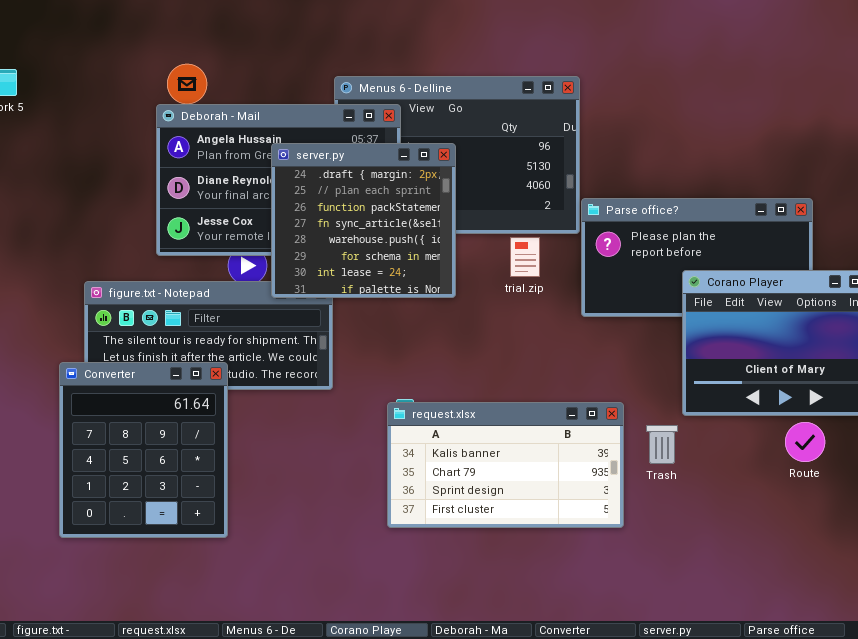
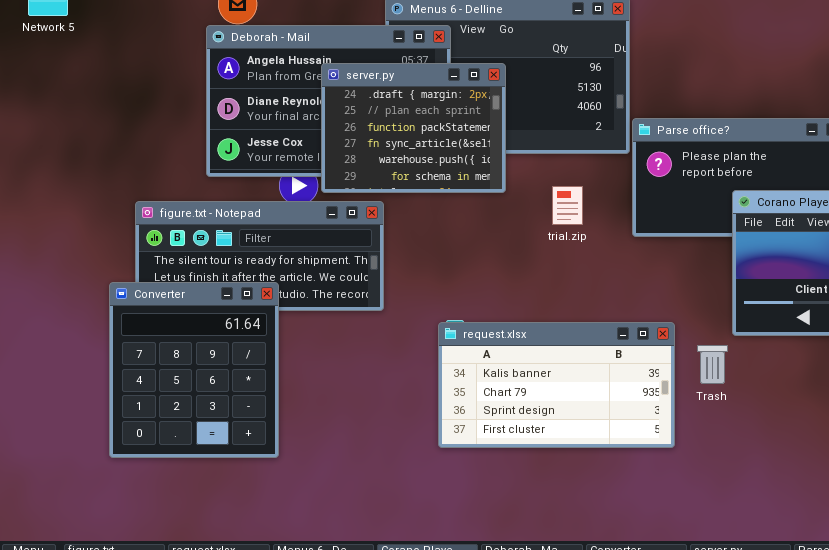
server.py: [271,143,456,298] -> [321,63,506,193], resized
trial.zip: [510,237,540,277] -> [552,186,583,225], moved

